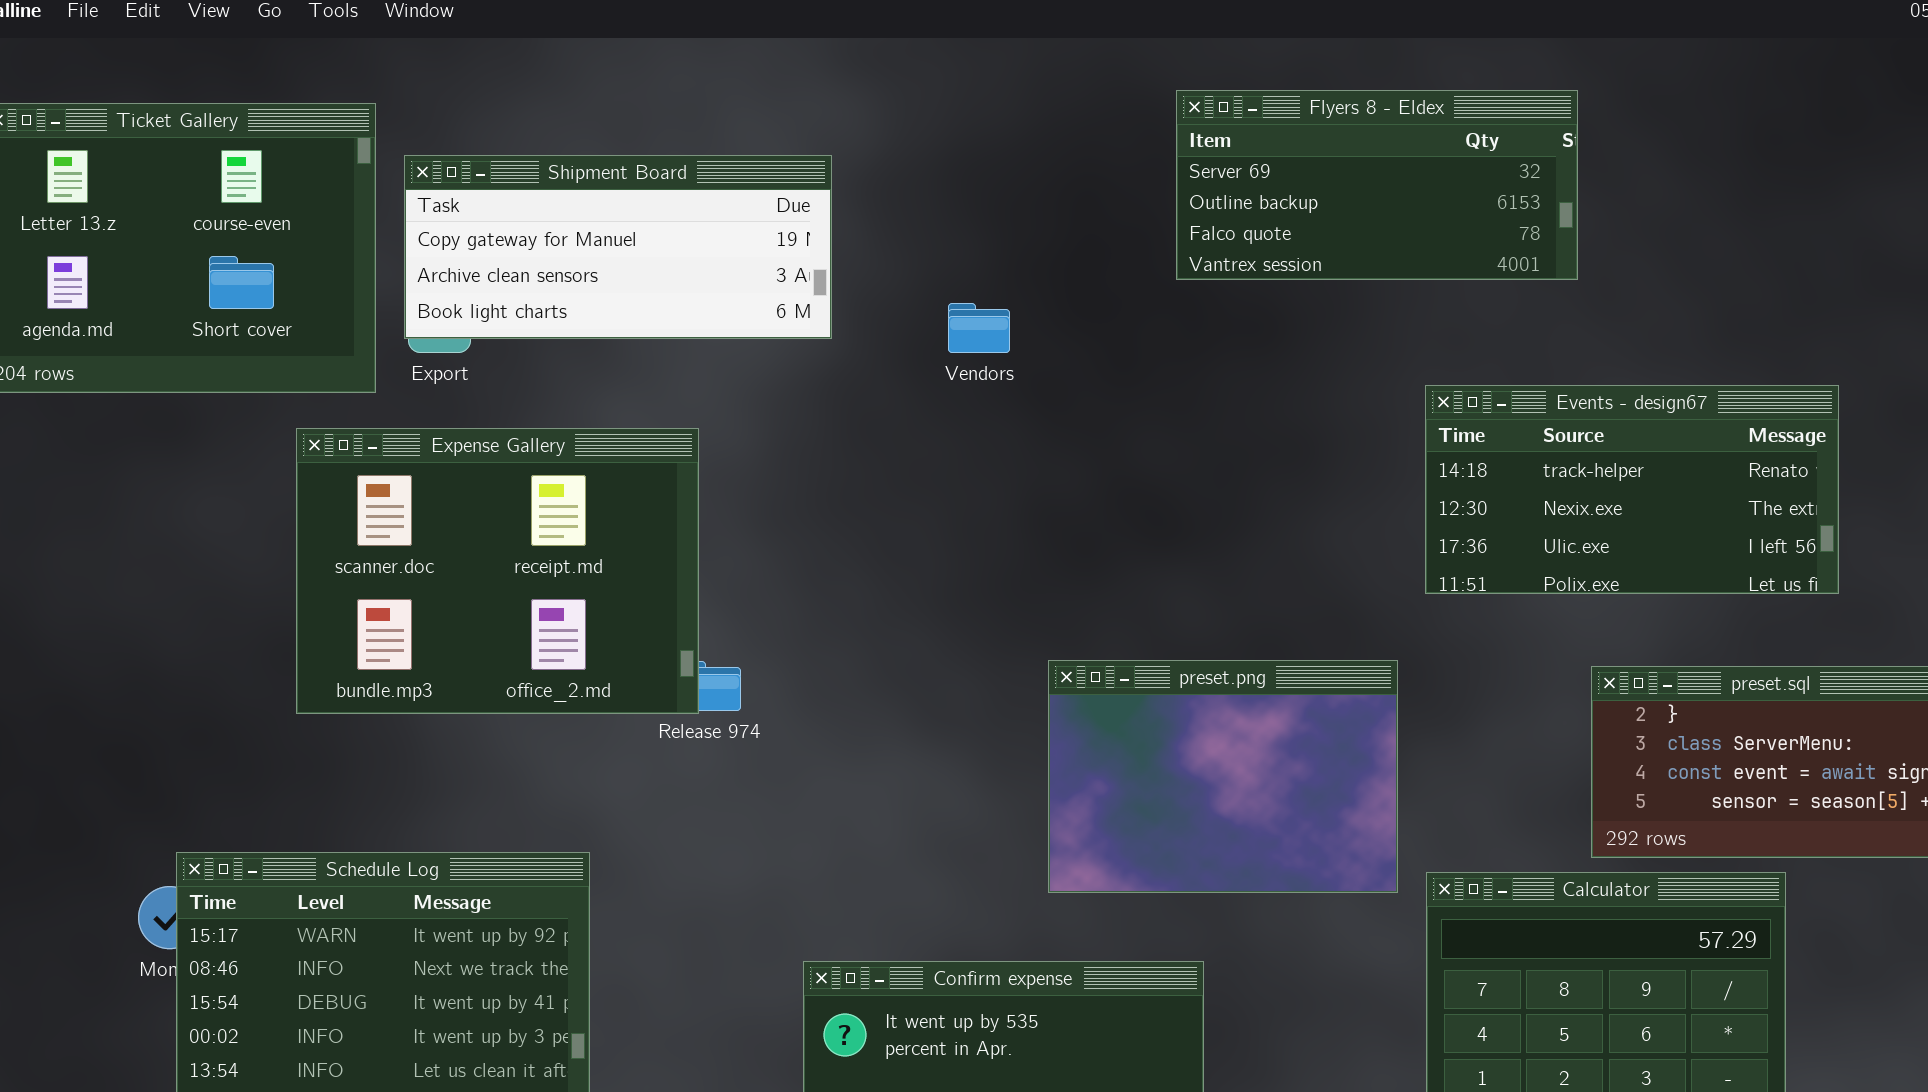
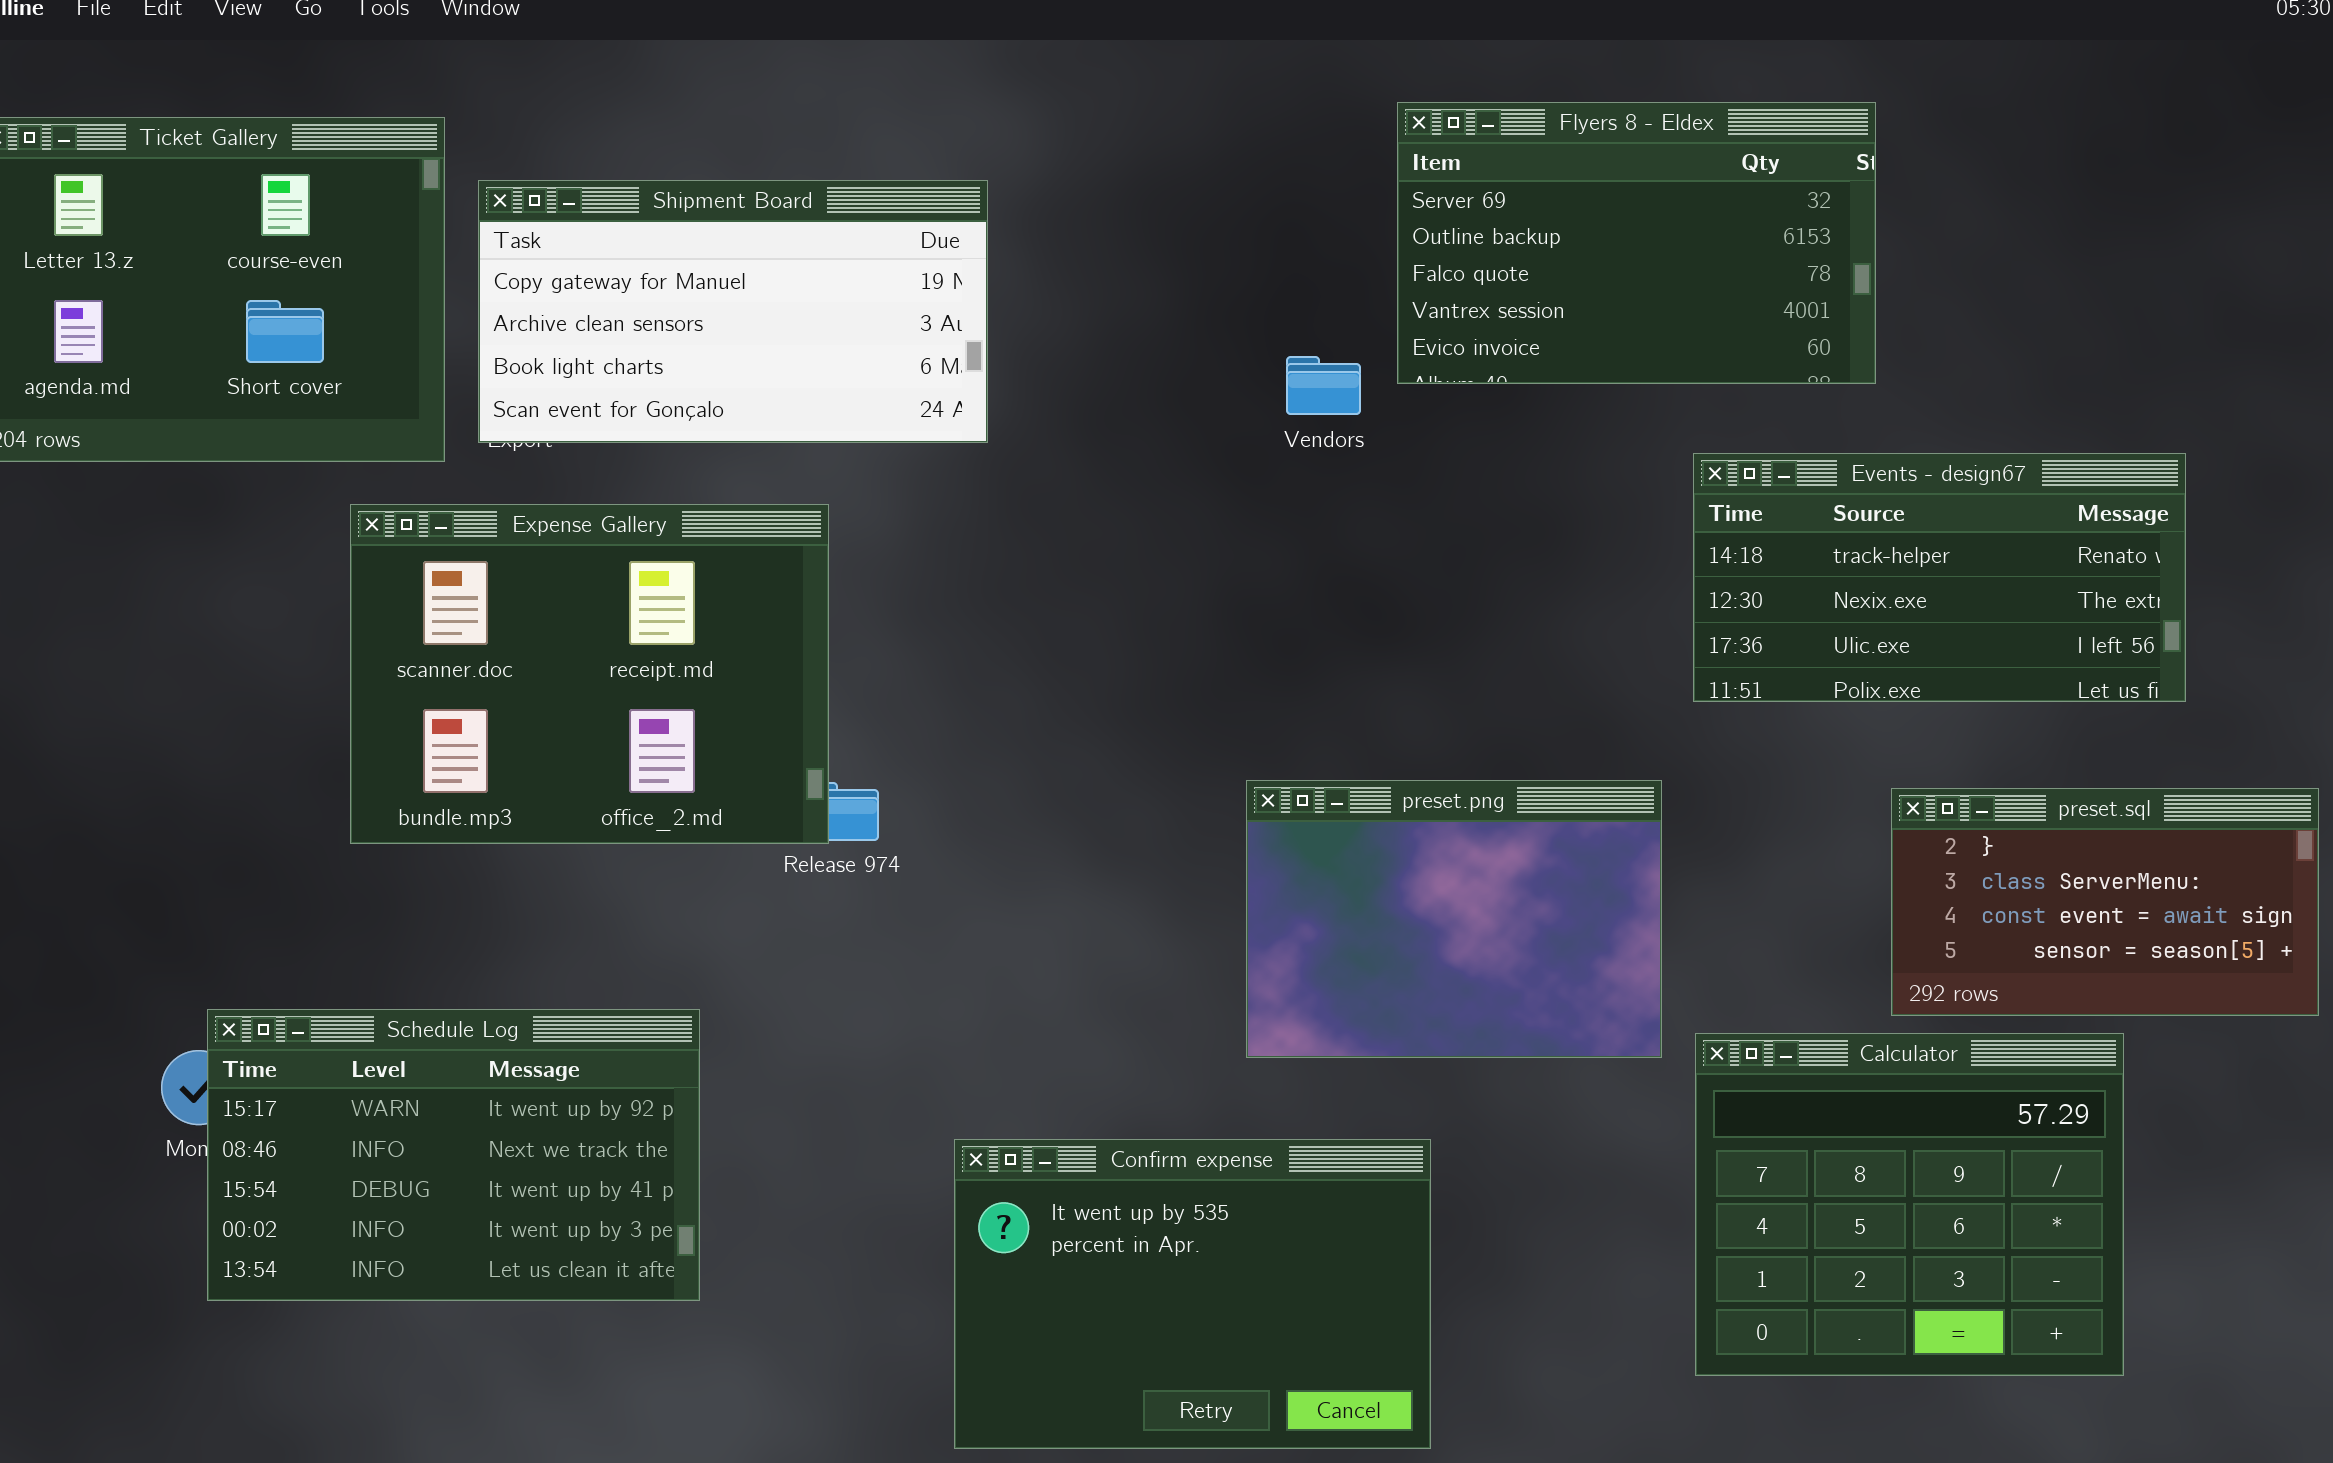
Flyers 8 - Eldex: [1176,90,1578,280] -> [1397,102,1876,384], resized
Shipment Board: [404,155,832,339] -> [478,180,988,443], resized
Vendors: [948,303,1010,353] -> [1286,356,1361,415], moved

